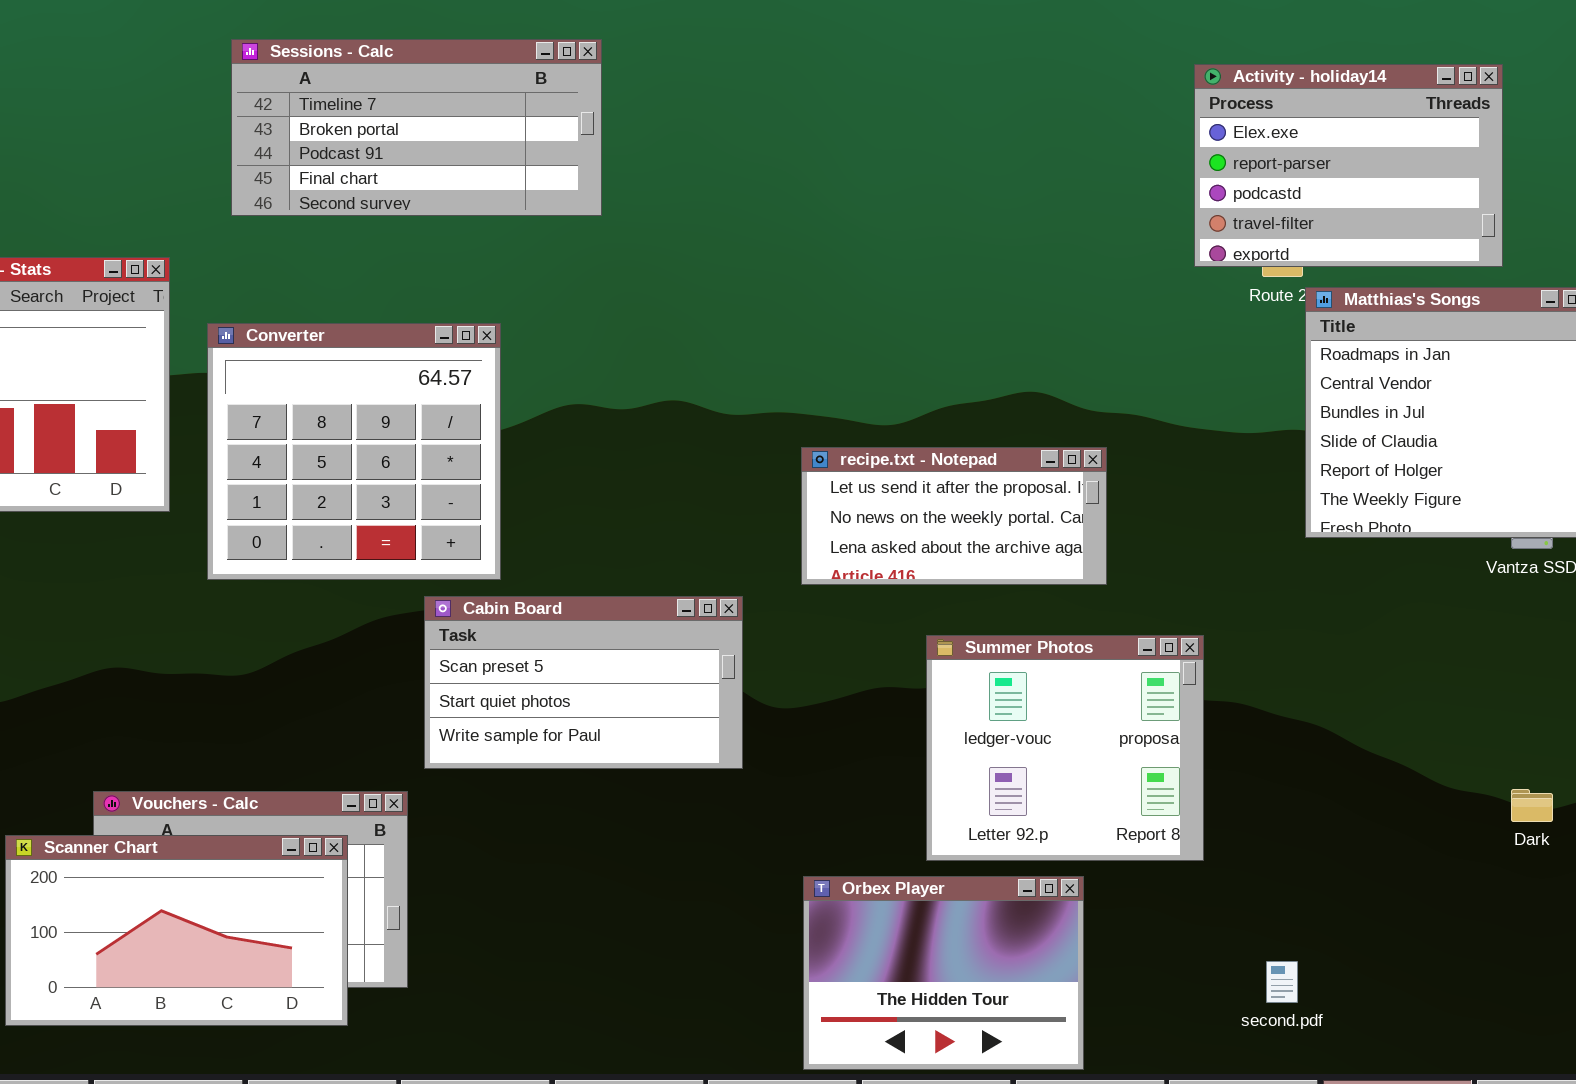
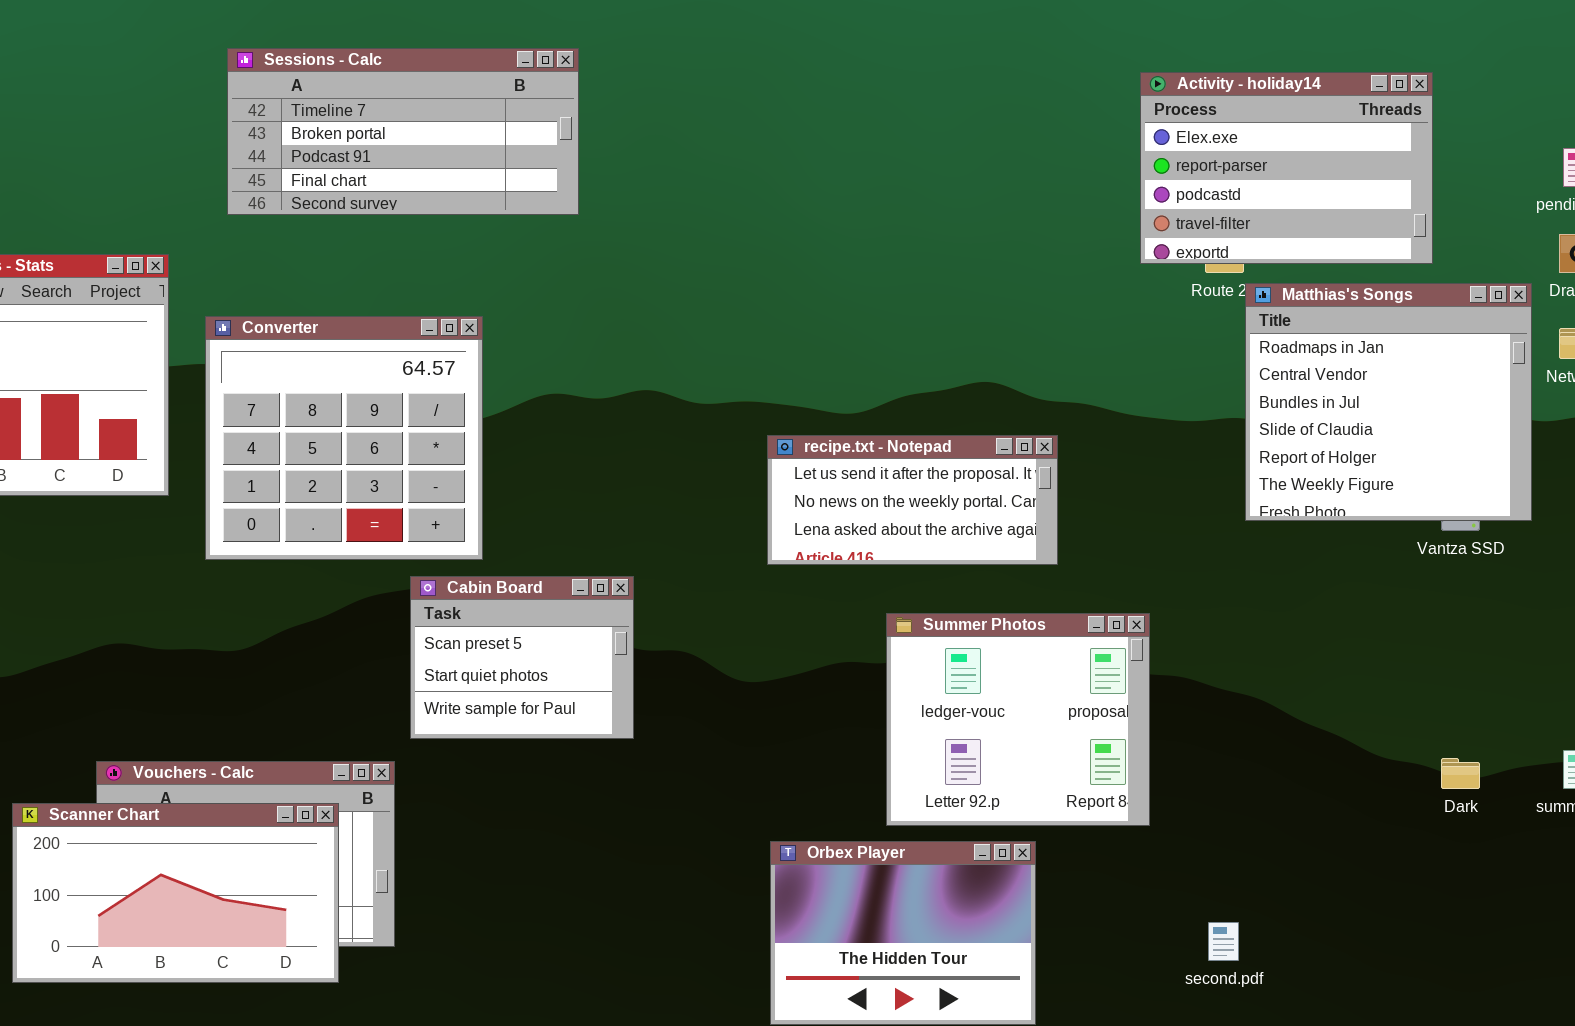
Cabin Board: [424,596,743,769] -> [410,576,634,739], resized

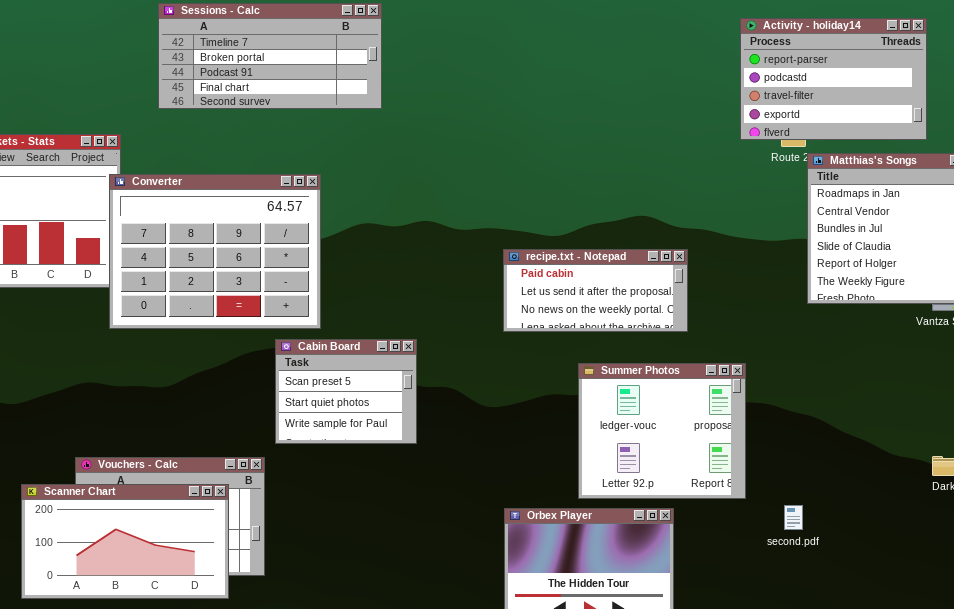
Activity - holiday14: [1140,72,1433,264] -> [740,18,927,140], scrolled down 1 row
Converter: [205,316,483,560] -> [109,174,321,329], resized
recipe.txt - Notepad: [767,435,1058,565] -> [503,249,688,332], scrolled up 1 row
second.pdf: [1208,922,1239,961] -> [784,505,803,530], moved

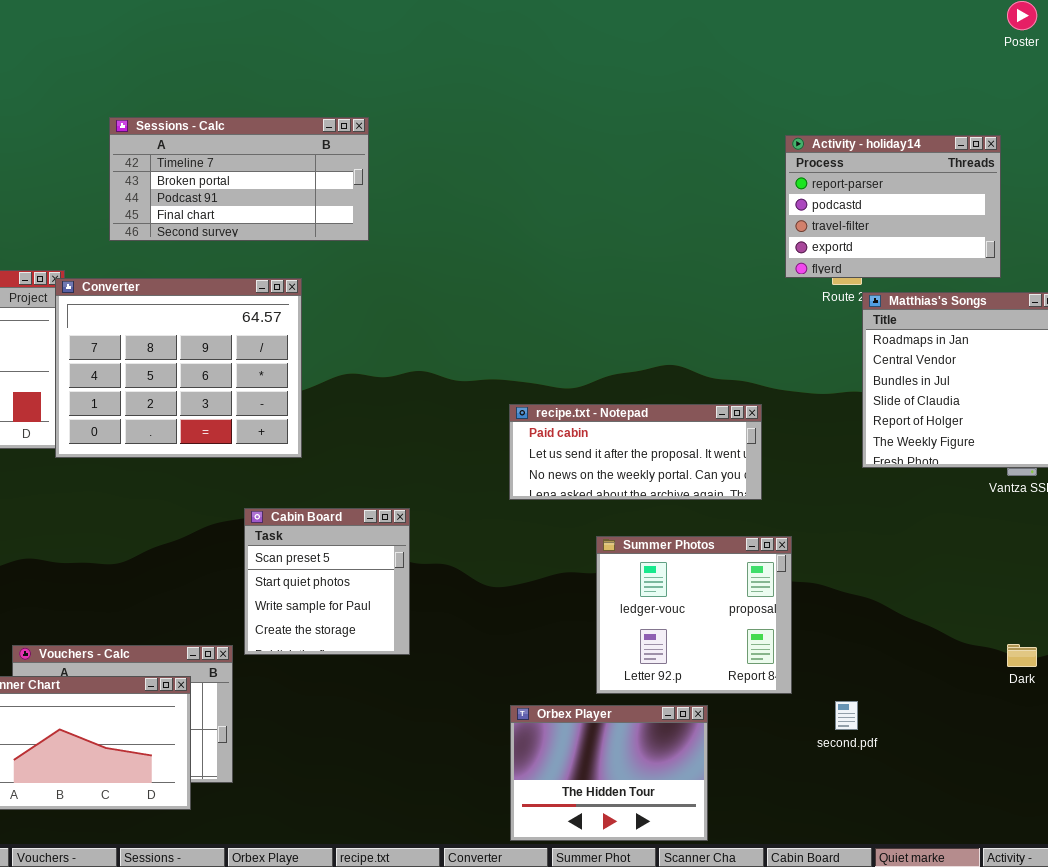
Converter: [109,174,321,329] -> [55,278,302,458], moved
recipe.txt - Notepad: [503,249,688,332] -> [509,404,762,500], resized
Cabin Board: [275,339,417,444] -> [244,508,410,655], resized

